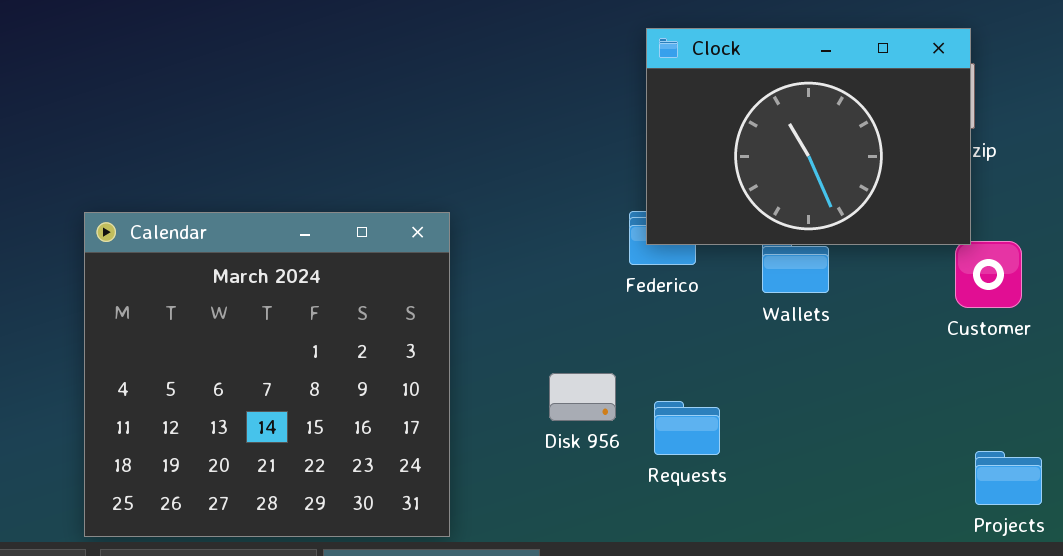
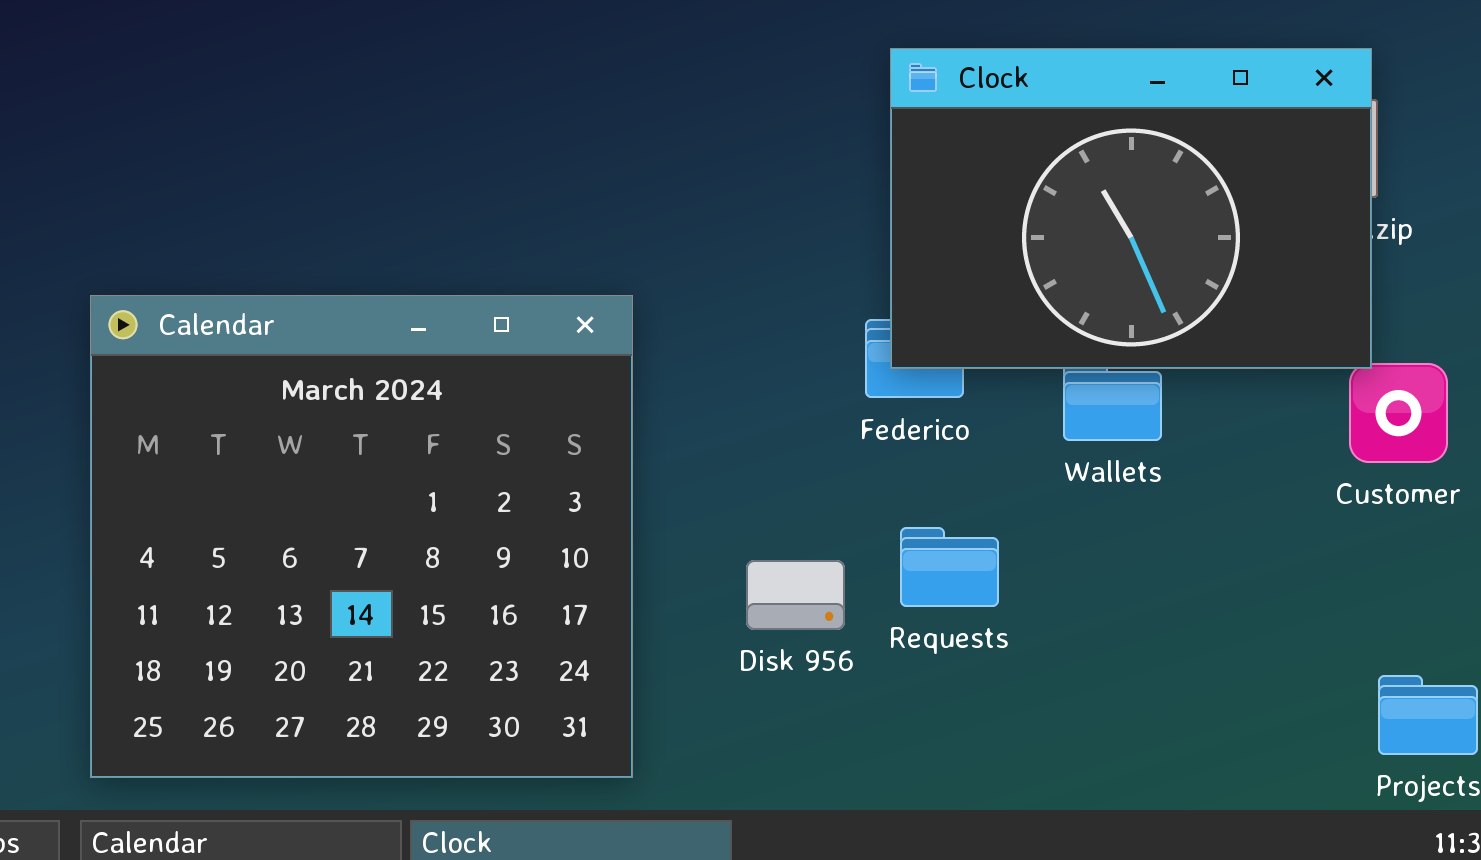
Calendar: [84,212,450,537] -> [90,295,633,778], moved
Requests: [654,401,720,455] -> [900,527,999,607], moved

